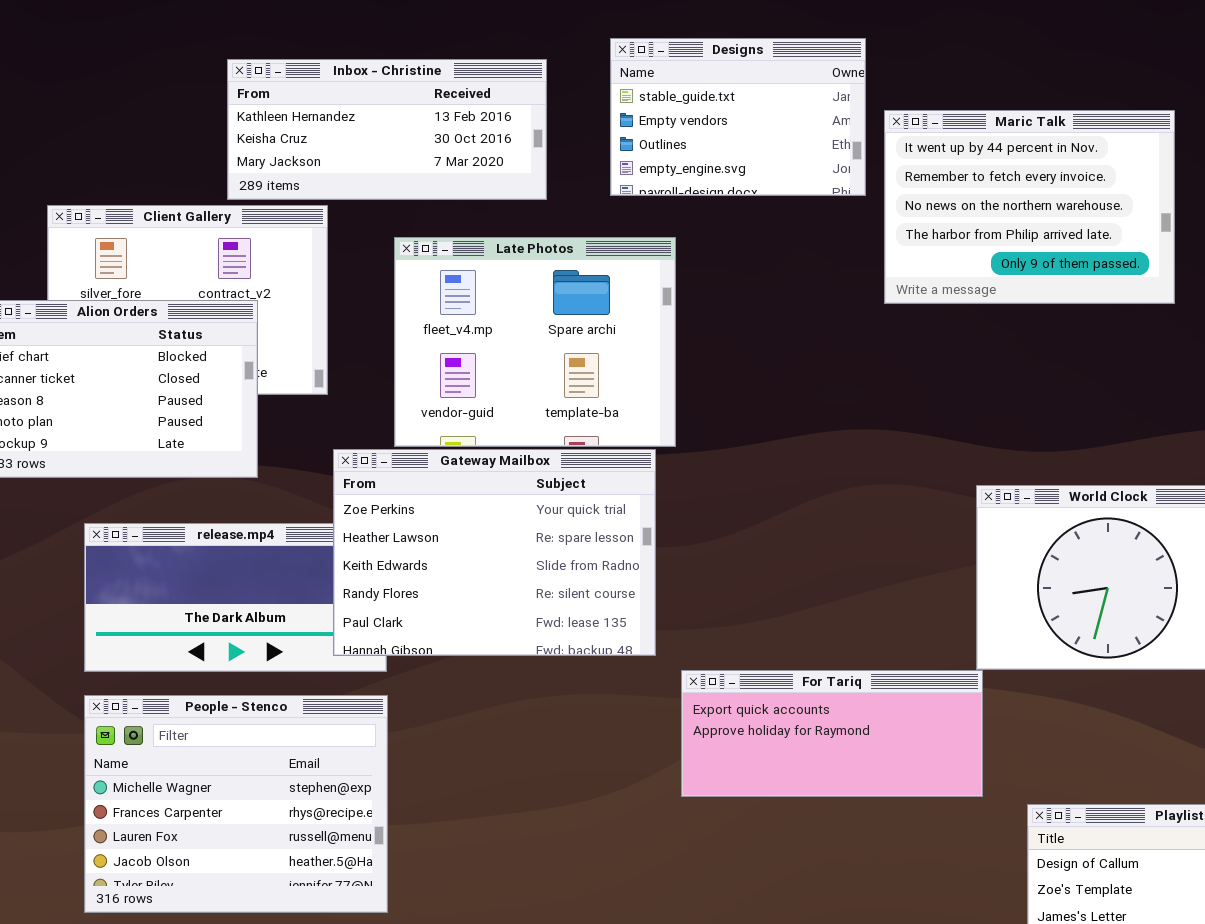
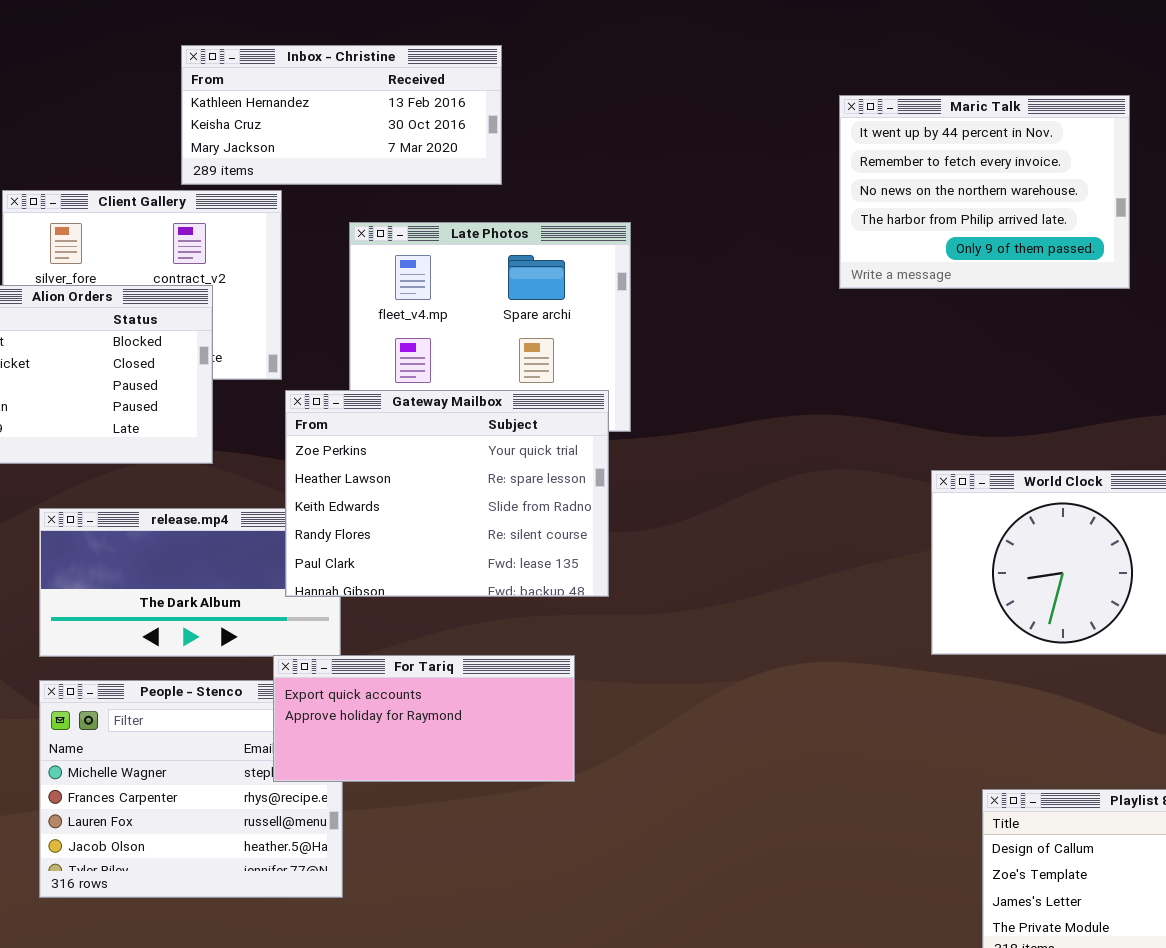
Designs: [610,38,866,196] -> none, closed
Gateway Mailbox: [333,449,656,656] -> [285,390,609,597], moved
For Tariq: [681,670,983,797] -> [273,655,575,782], moved

